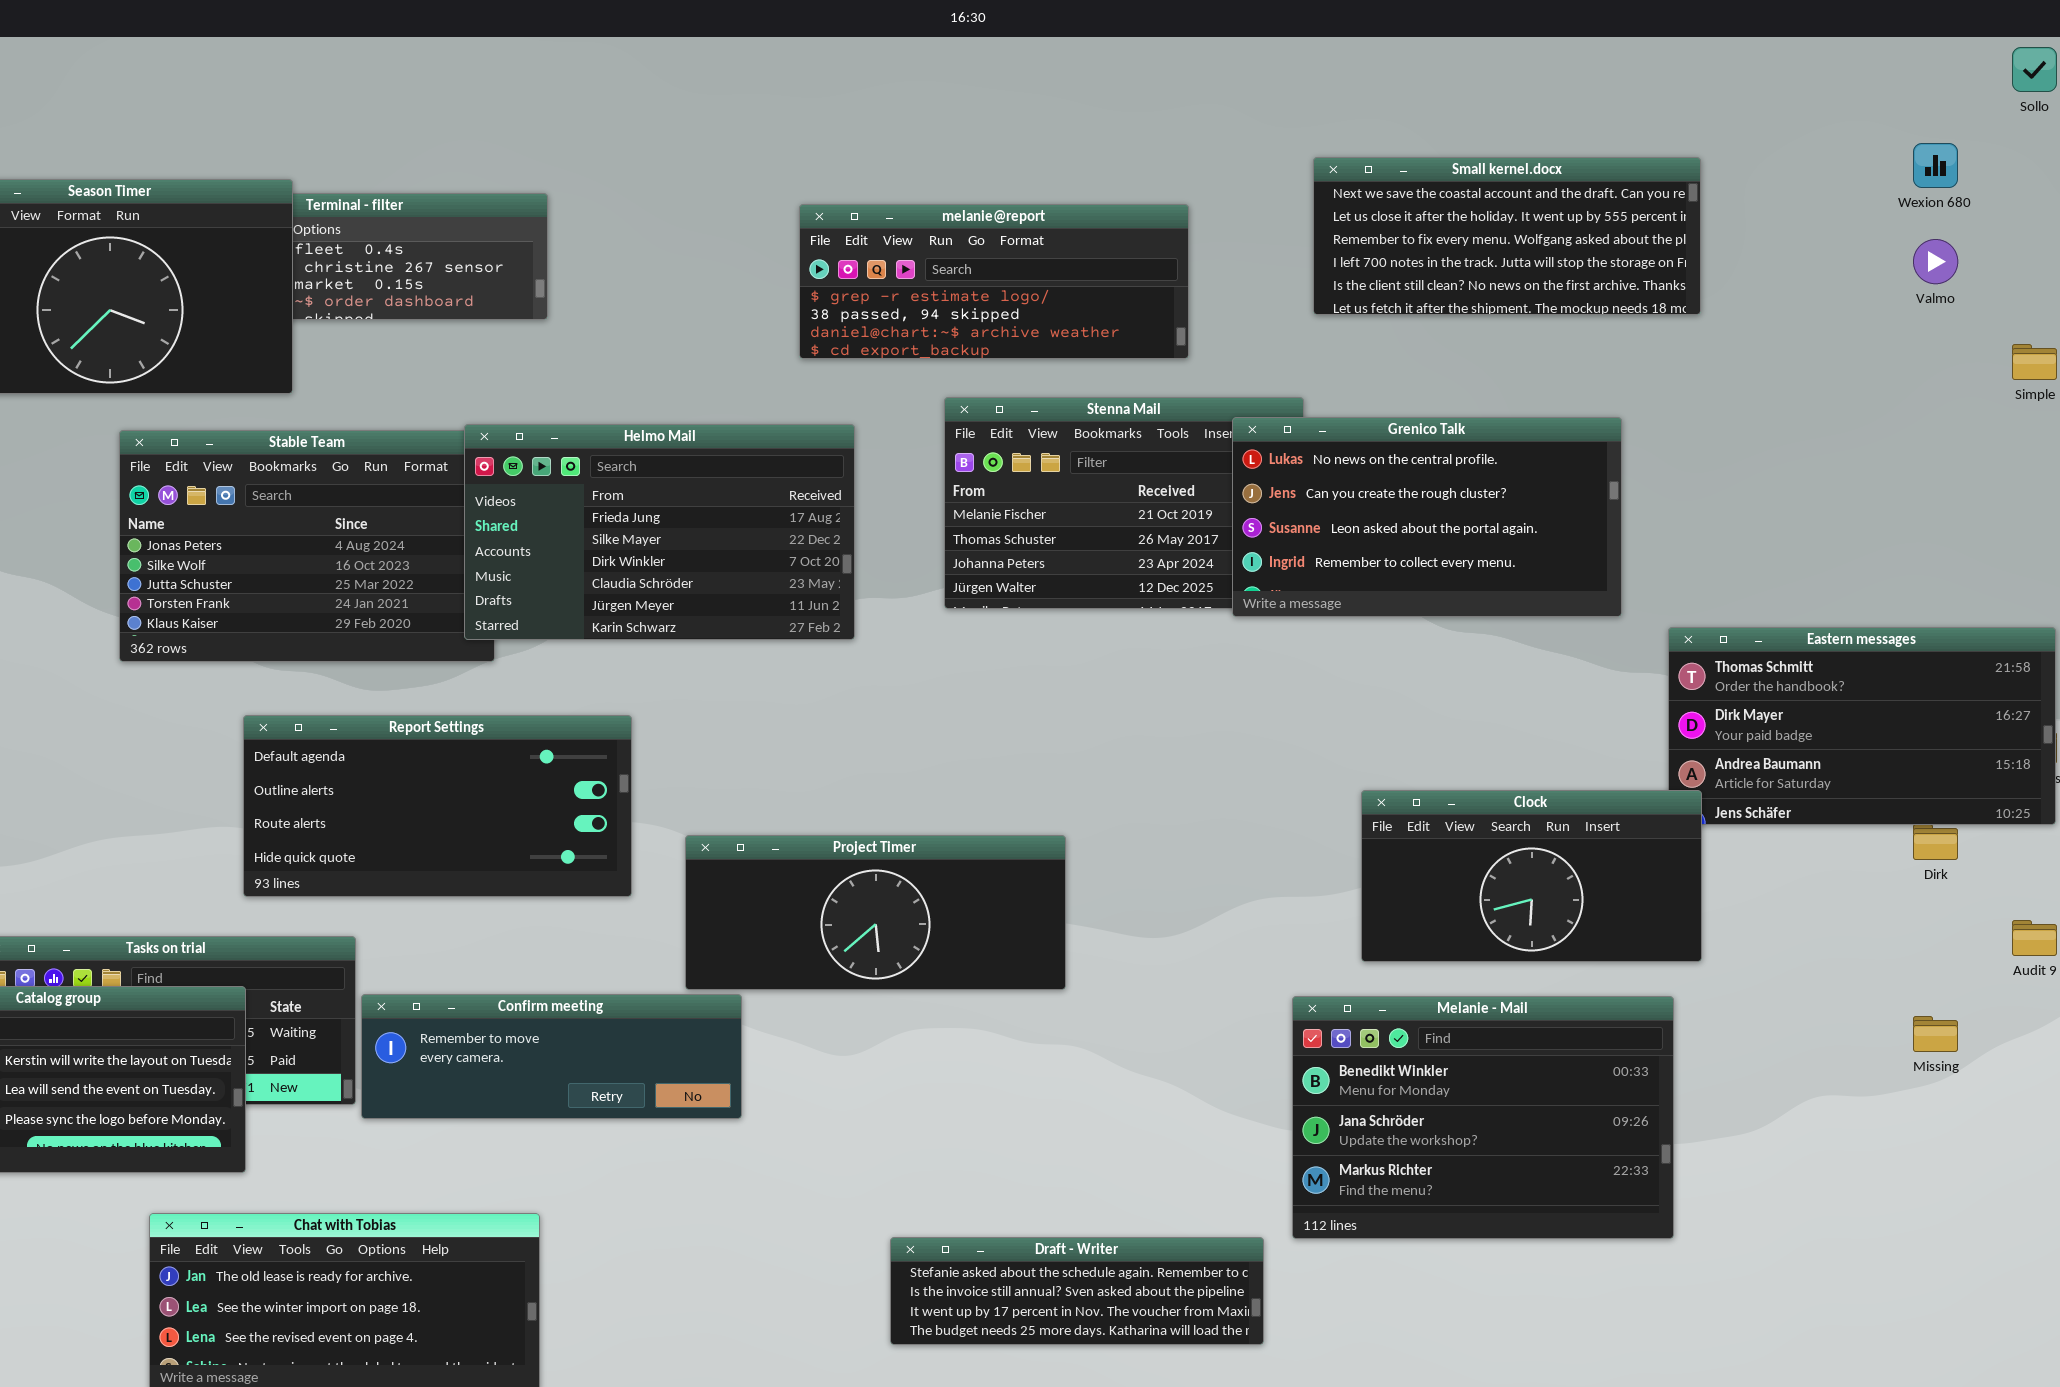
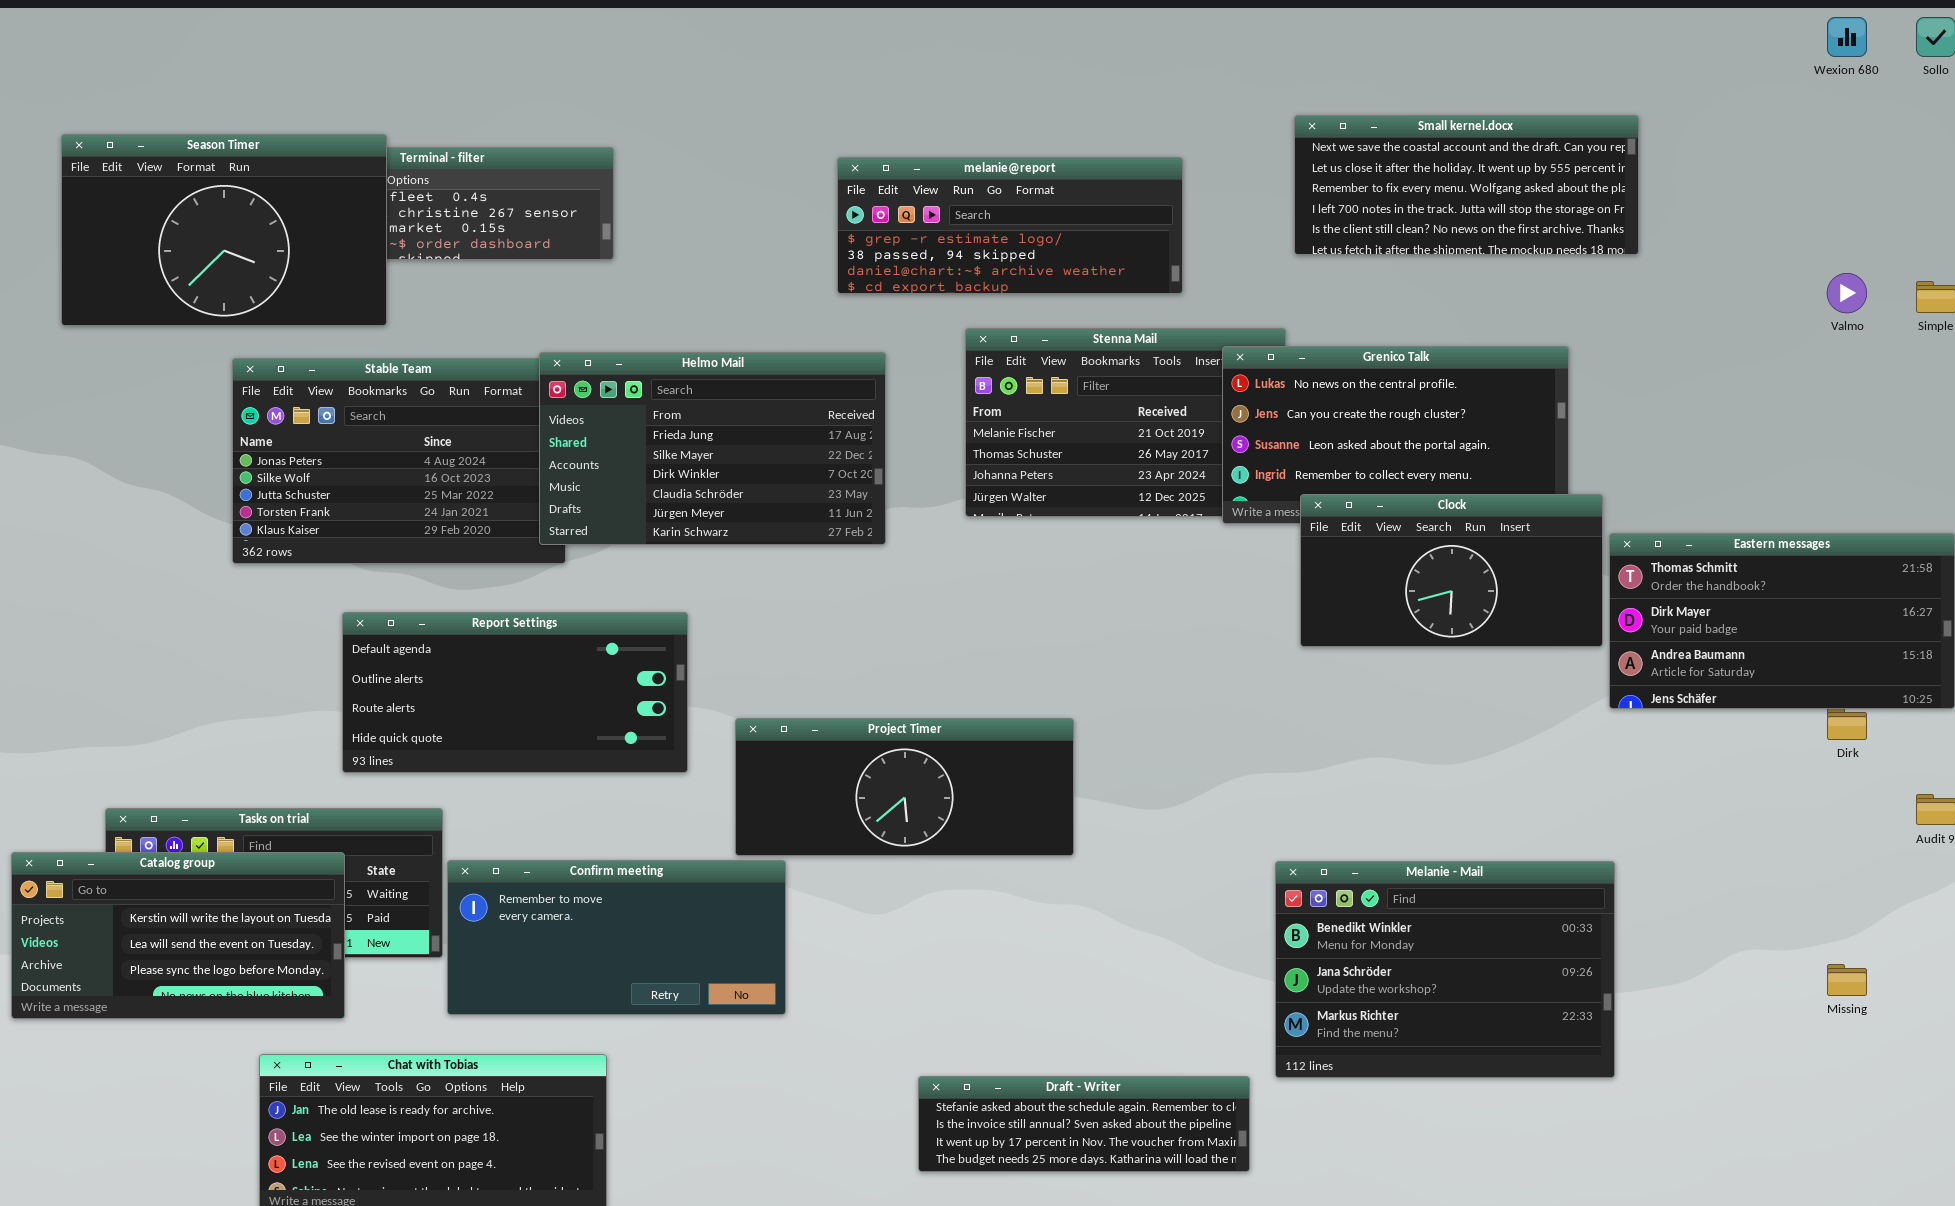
Wexion 680: [1913,143,1958,188] -> [1827,17,1867,57], moved
Valmo: [1913,239,1958,284] -> [1827,273,1867,313], moved
Clock: [1361,790,1702,962] -> [1300,494,1603,647], moved
Confirm meeting: [361,994,742,1119] -> [447,860,786,1015], resized
Missing: [1913,1016,1958,1052] -> [1827,964,1867,996], moved

